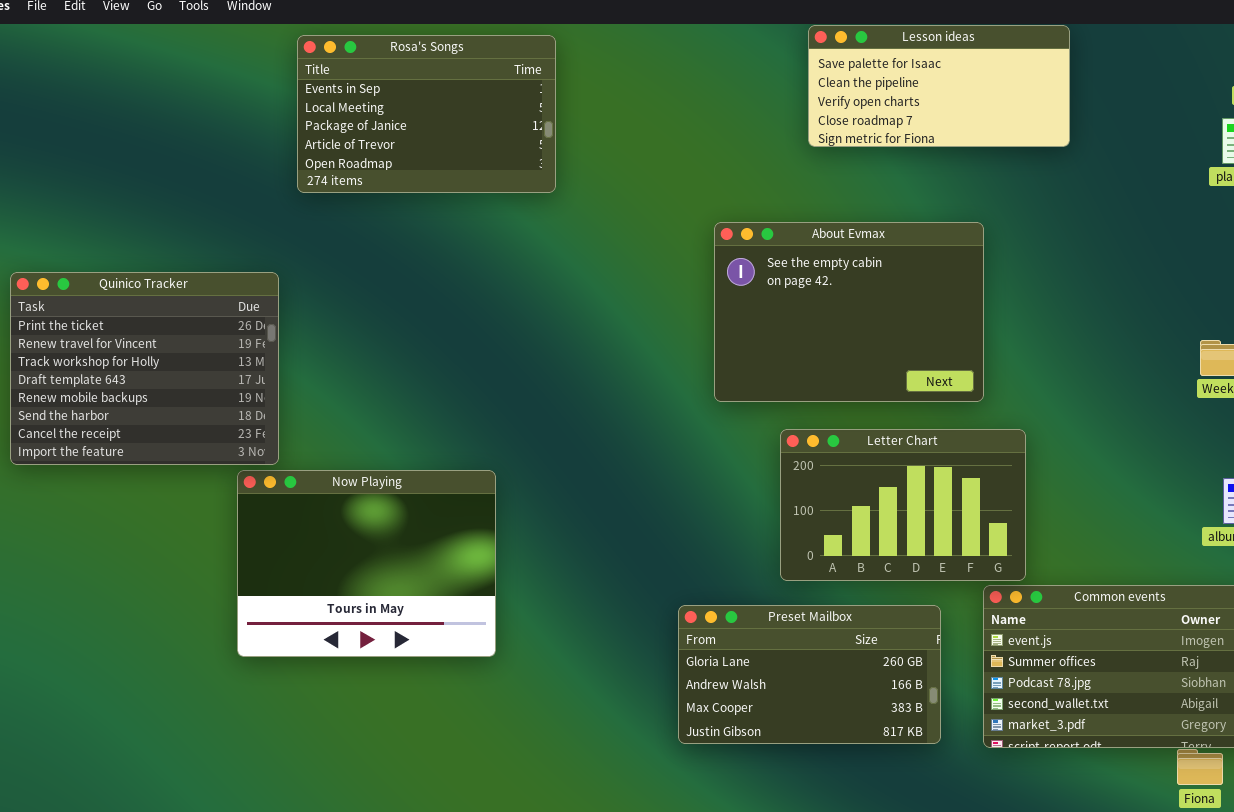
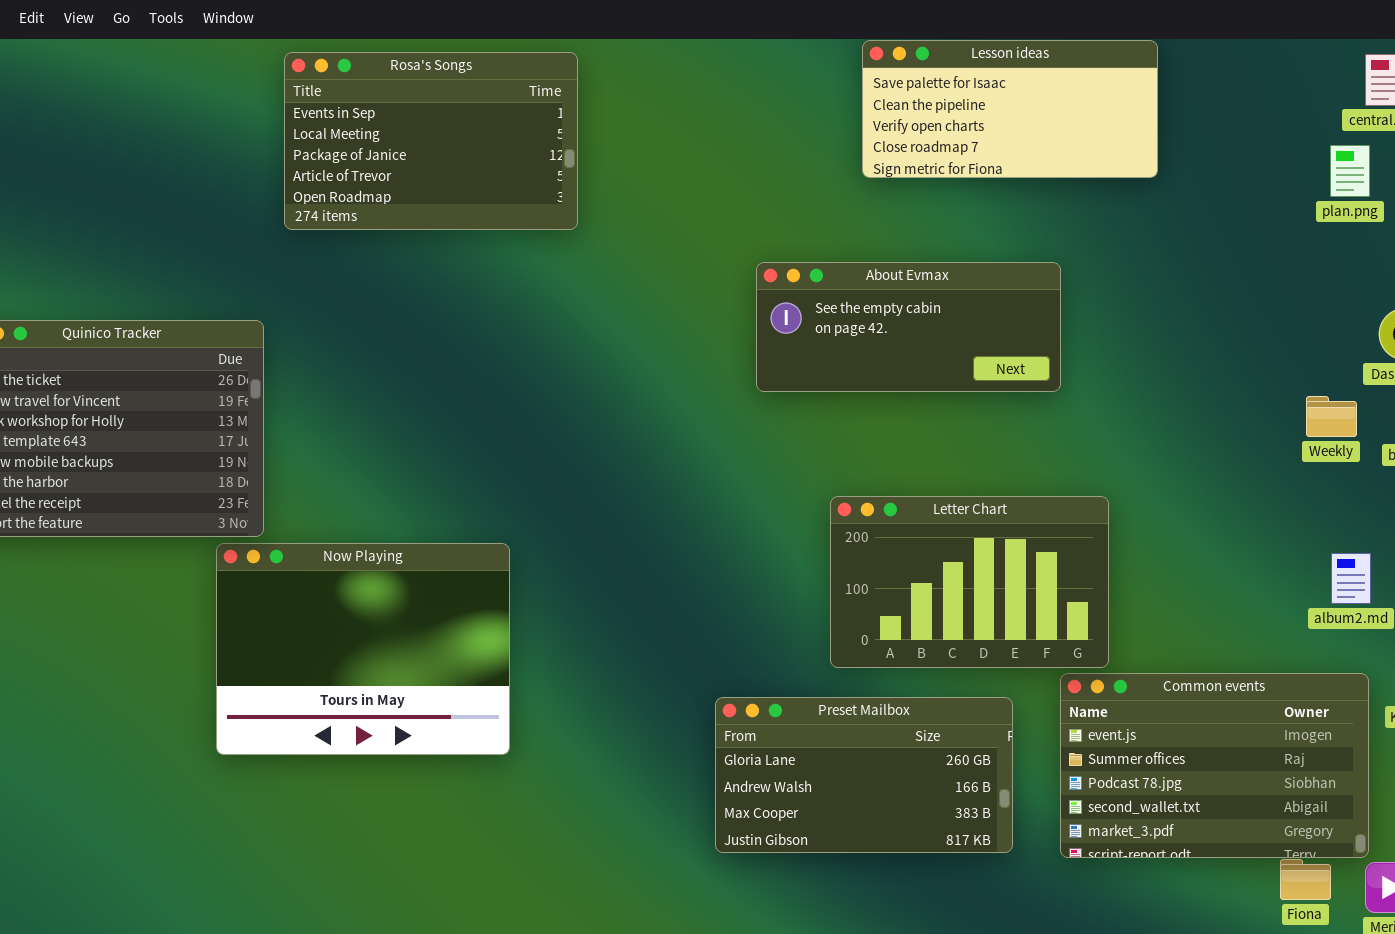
About Evmax: [714,222,984,402] -> [756,262,1061,392], resized

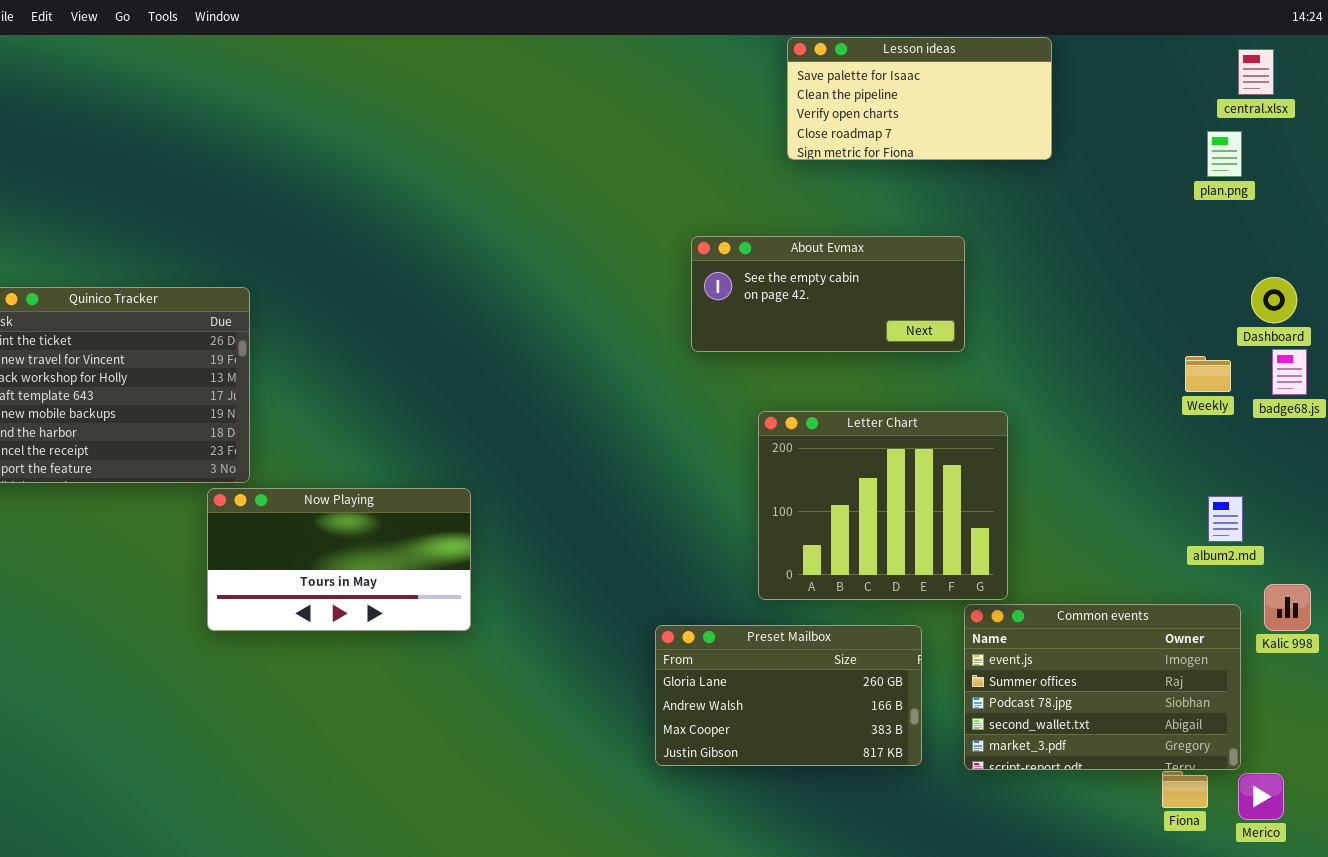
Rosa's Songs: [284,52,578,230] -> none, closed
Letter Chart: [830,496,1109,668] -> [758,411,1008,600], resized
Now Playing: [216,543,510,755] -> [207,488,471,631], resized

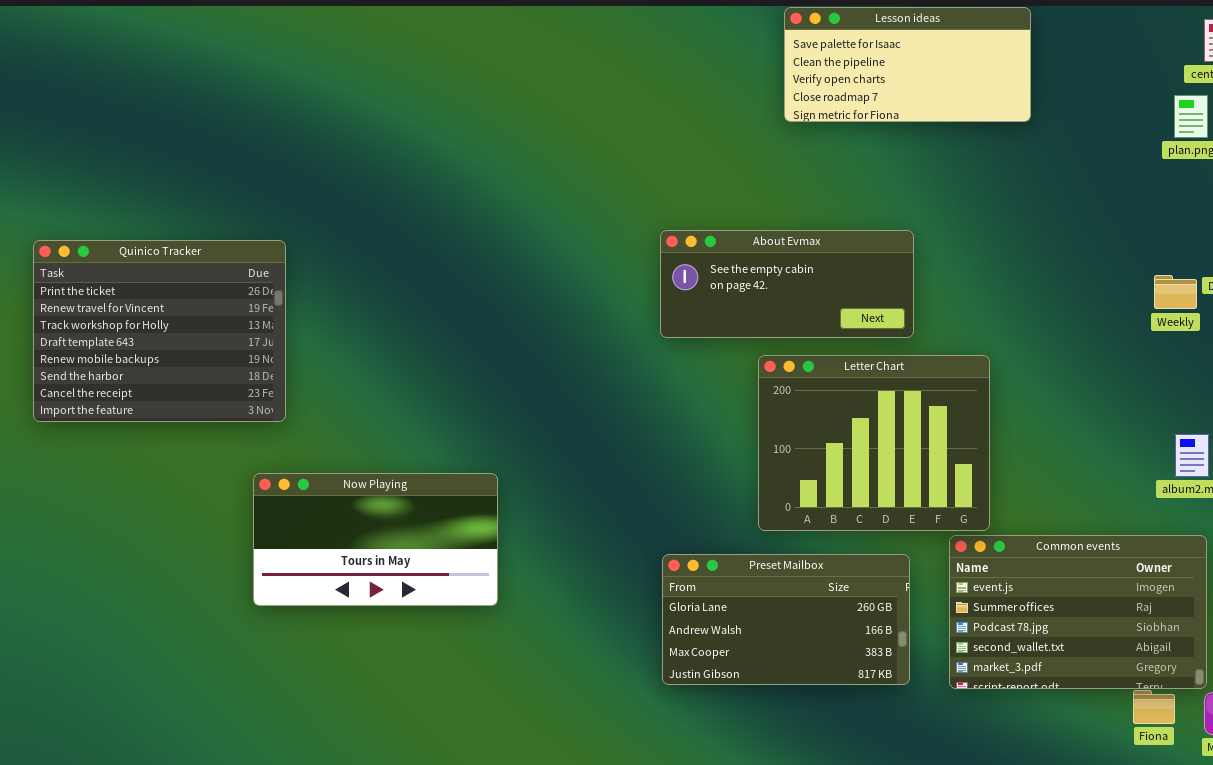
About Evmax: [691,236,965,352] -> [660,230,914,338], moved
Weekly: [1185,356,1231,392] -> [1154,275,1197,309], moved
Now Playing: [207,488,471,631] -> [253,473,498,606], moved

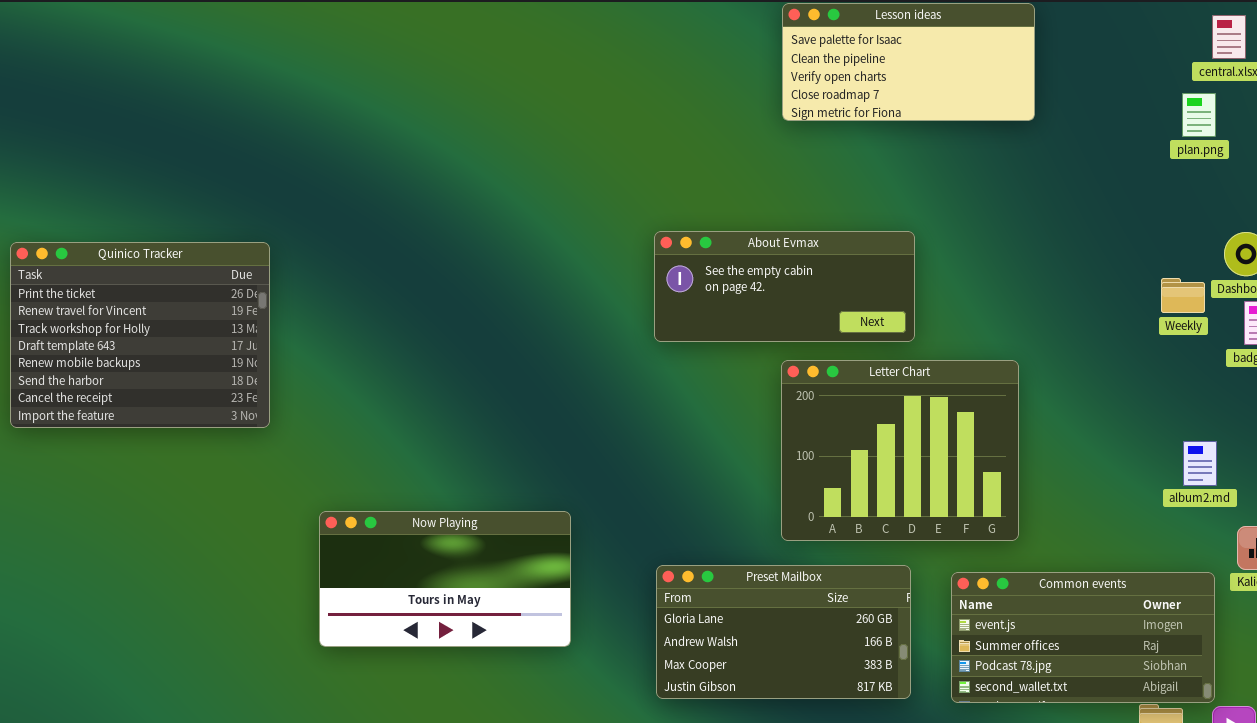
Letter Chart: [758,355,990,531] -> [781,360,1019,541], moved
Now Playing: [253,473,498,606] -> [319,511,571,647], moved
Common events: [949,535,1207,689] -> [951,572,1215,703], resized

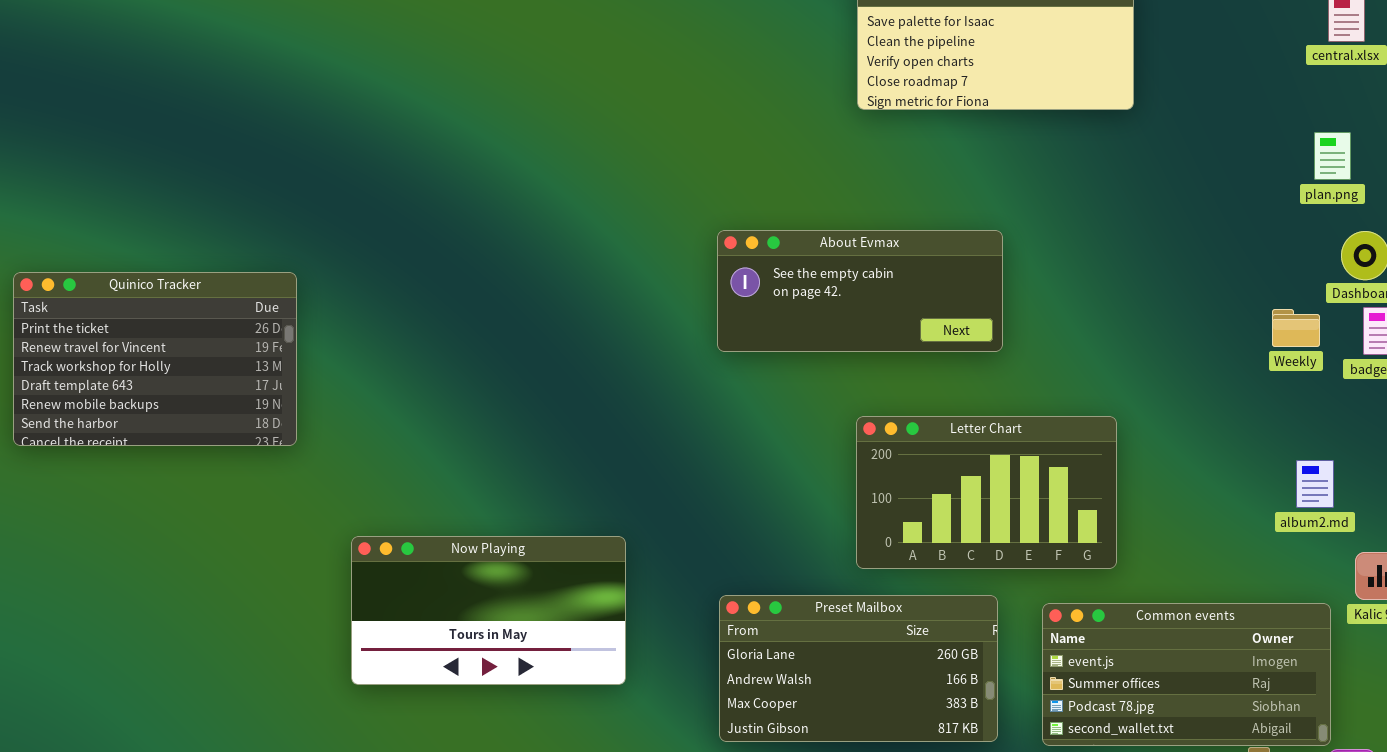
plan.png: [1182,93,1216,137] -> [1314,132,1351,180], moved
Quinico Tracker: [10,242,270,428] -> [13,272,297,446], resized
Weekly: [1161,278,1205,313] -> [1272,309,1320,347], moved
Letter Chart: [781,360,1019,541] -> [856,416,1117,569], resized

